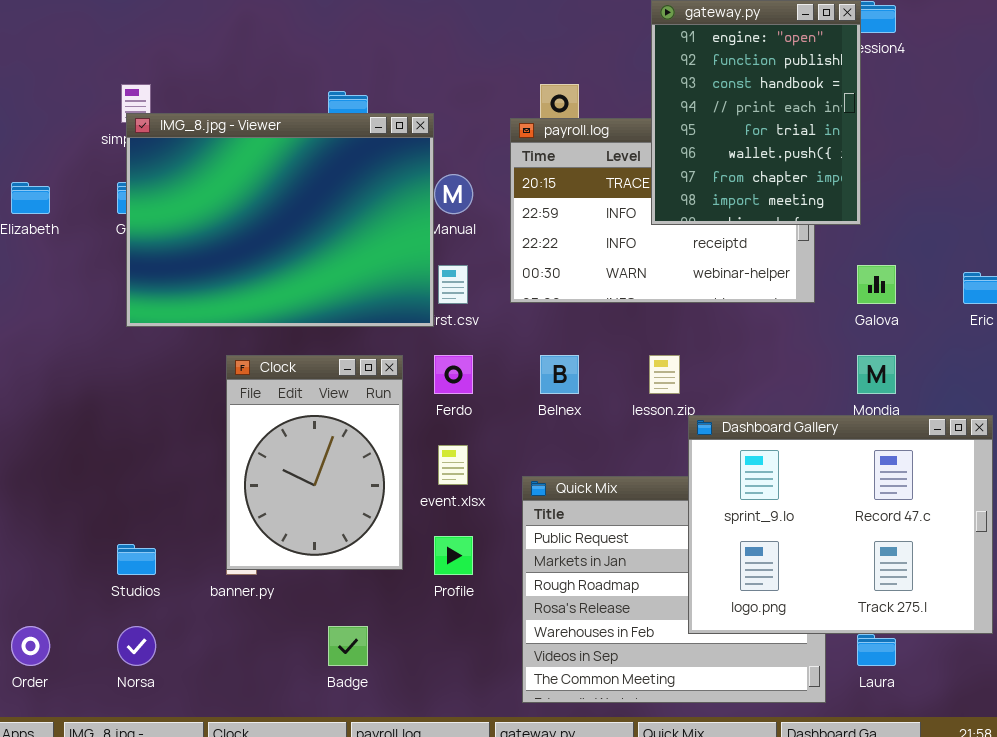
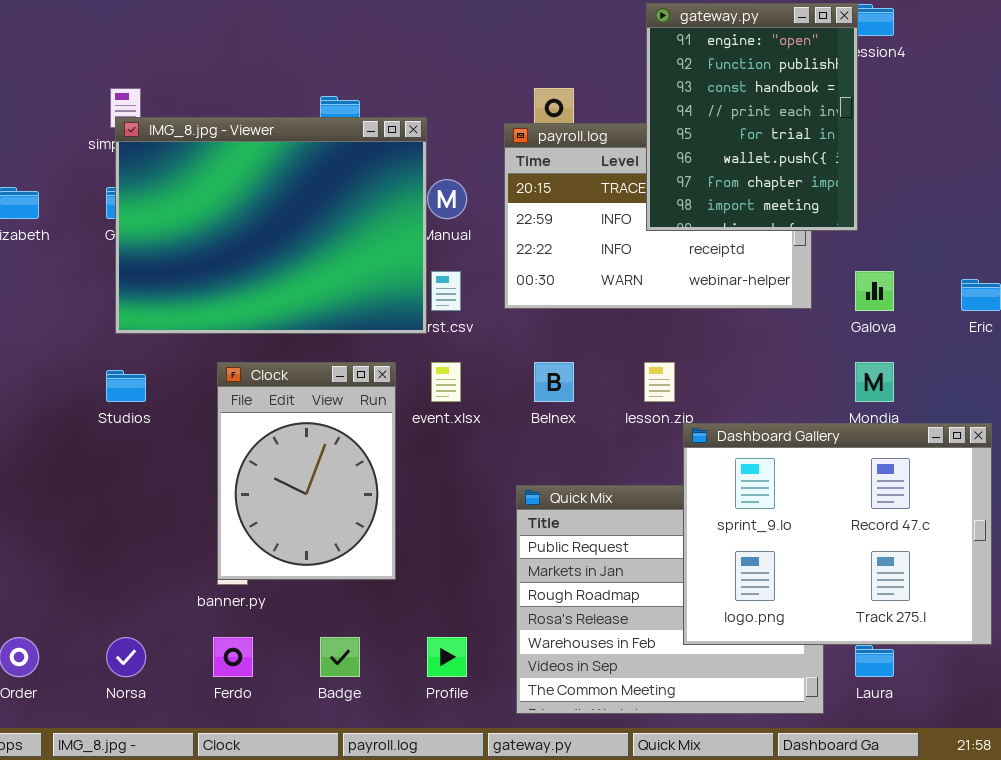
Ferdo: [434,355,473,394] -> [213,637,253,677], moved
event.xlsx: [438,445,468,485] -> [431,362,461,402], moved
Profile: [434,536,473,575] -> [427,637,467,677], moved
Studios: [117,544,156,575] -> [106,370,146,402], moved

